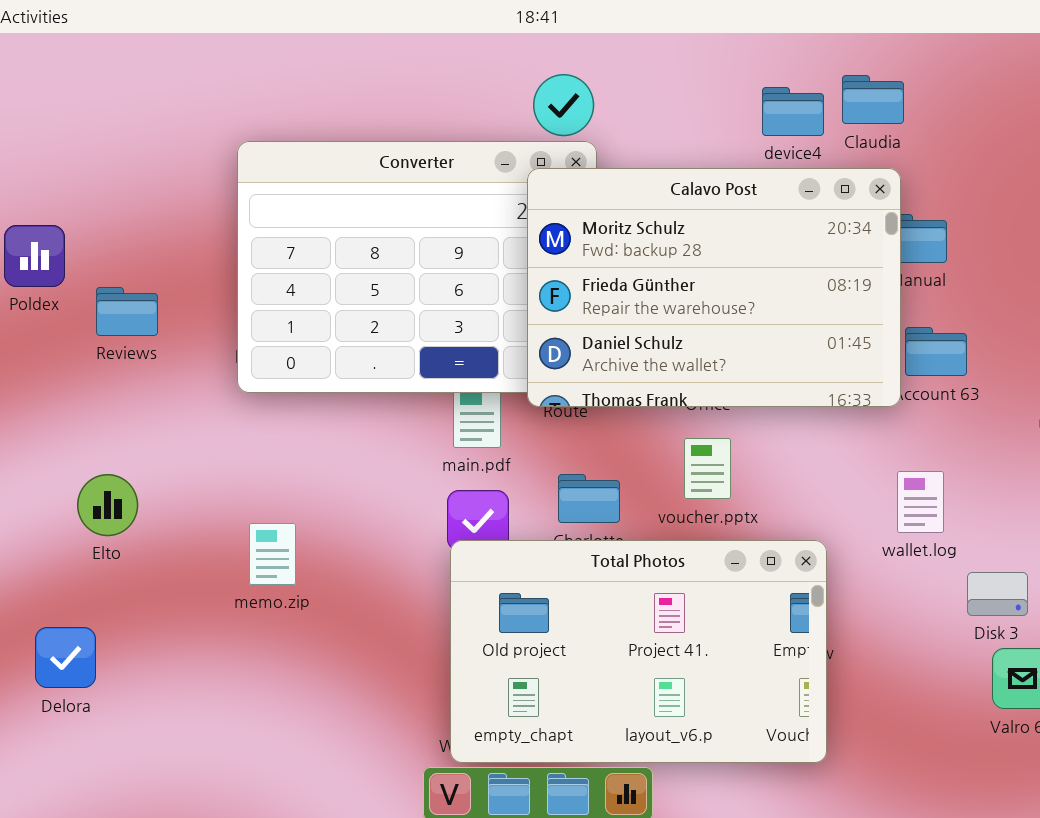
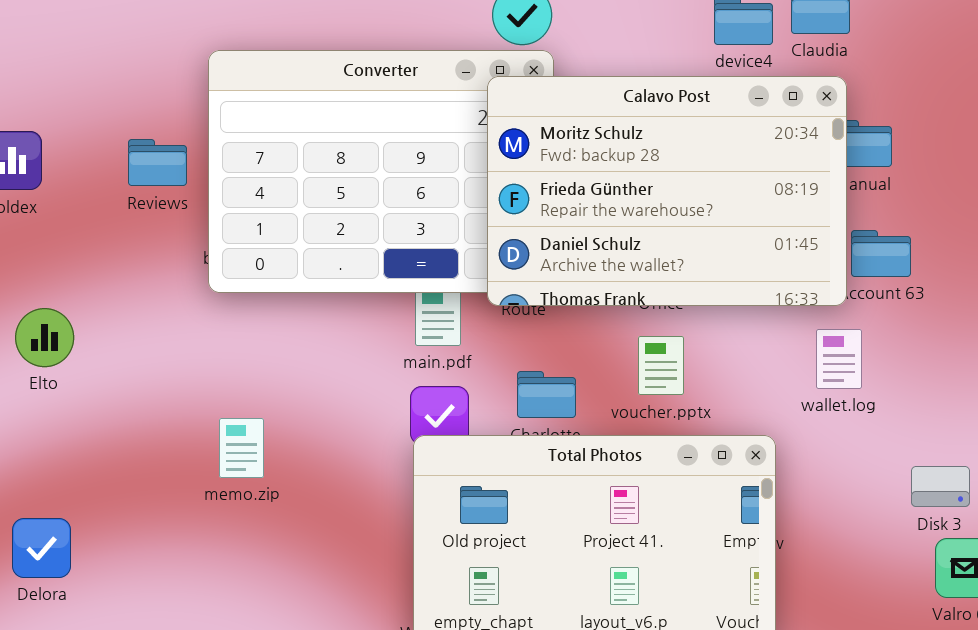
Reviews: [96,287,158,336] -> [128,139,187,186], moved
wallet.log: [897,471,944,533] -> [816,329,862,389], moved
Elto: [77,474,138,536] -> [15,308,74,367], moved

